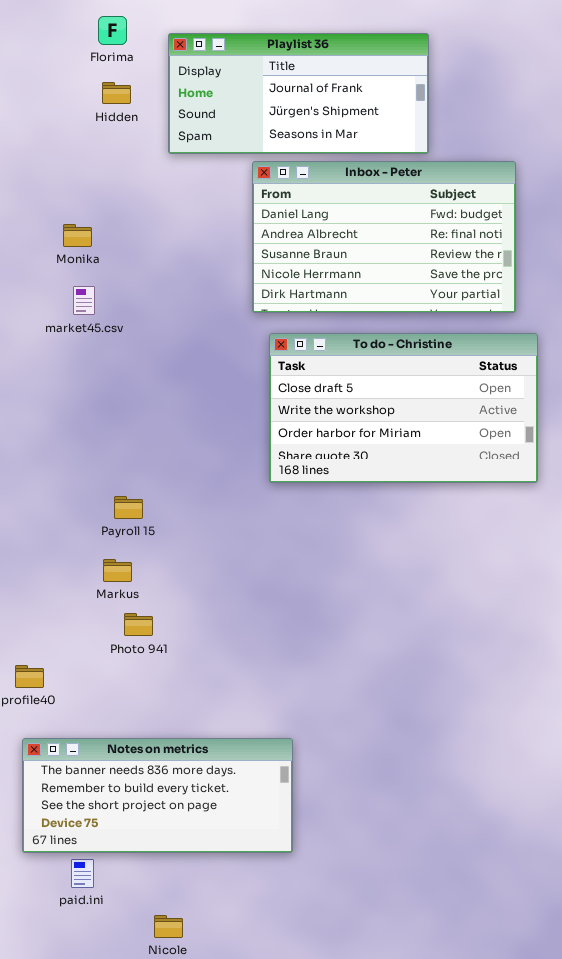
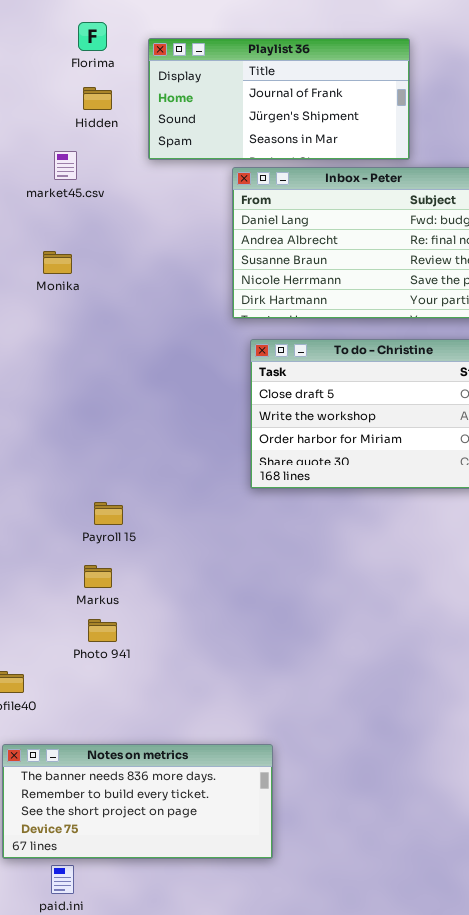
Monika: [63,224,92,247] -> [43,251,72,274], moved
market45.csv: [73,286,95,315] -> [54,151,77,180], moved
Photo 941: [124,613,153,636] -> [88,619,117,642], moved

